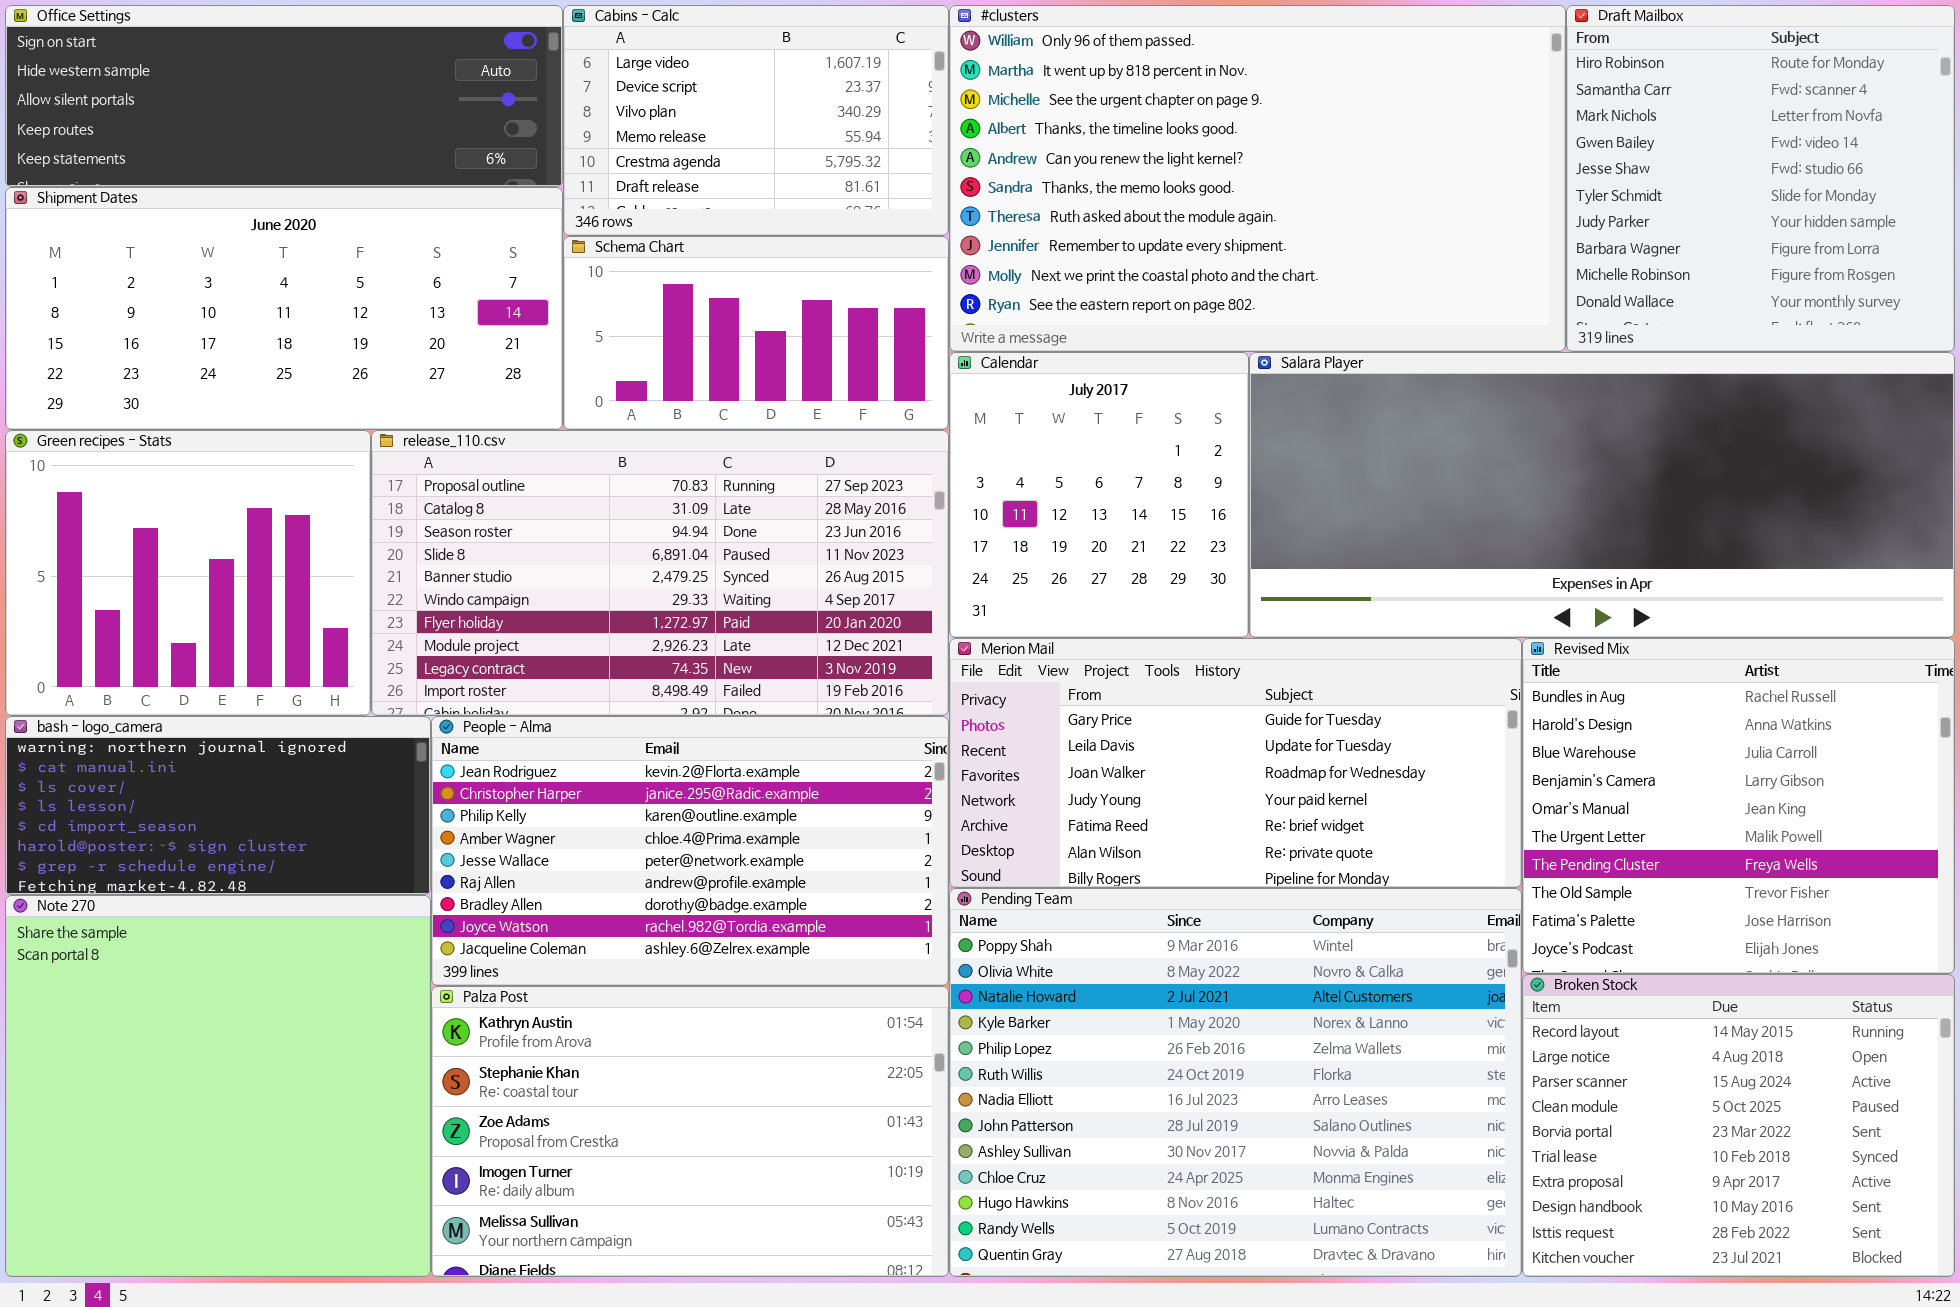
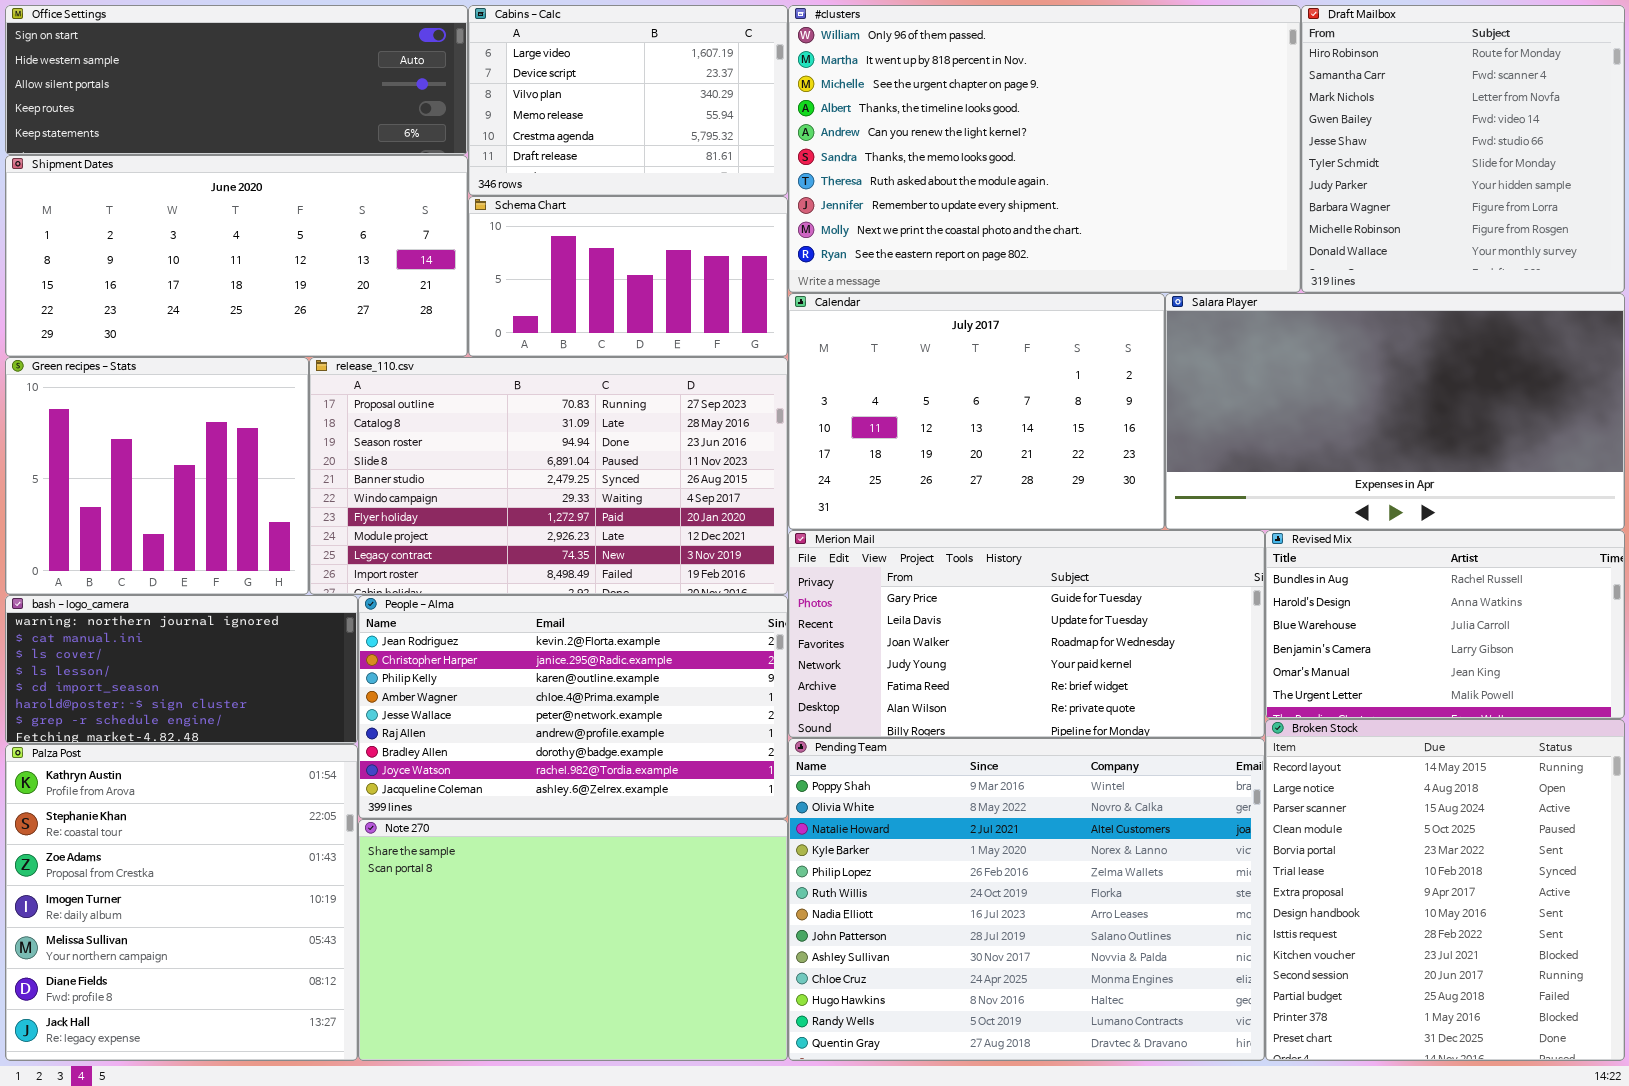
Calendar: [949,352,1249,638] -> [788,293,1165,530], resized
Salara Player: [1249,352,1955,638] -> [1165,293,1625,530], resized
Revised Mix: [1522,638,1955,974] -> [1265,530,1625,719], resized
Note 270: [5,895,431,1277] -> [358,819,788,1061], moved, resized
Broken Stock: [1522,974,1955,1277] -> [1265,719,1625,1061], resized
Palza Post: [431,986,949,1277] -> [5,744,358,1061], moved, resized

